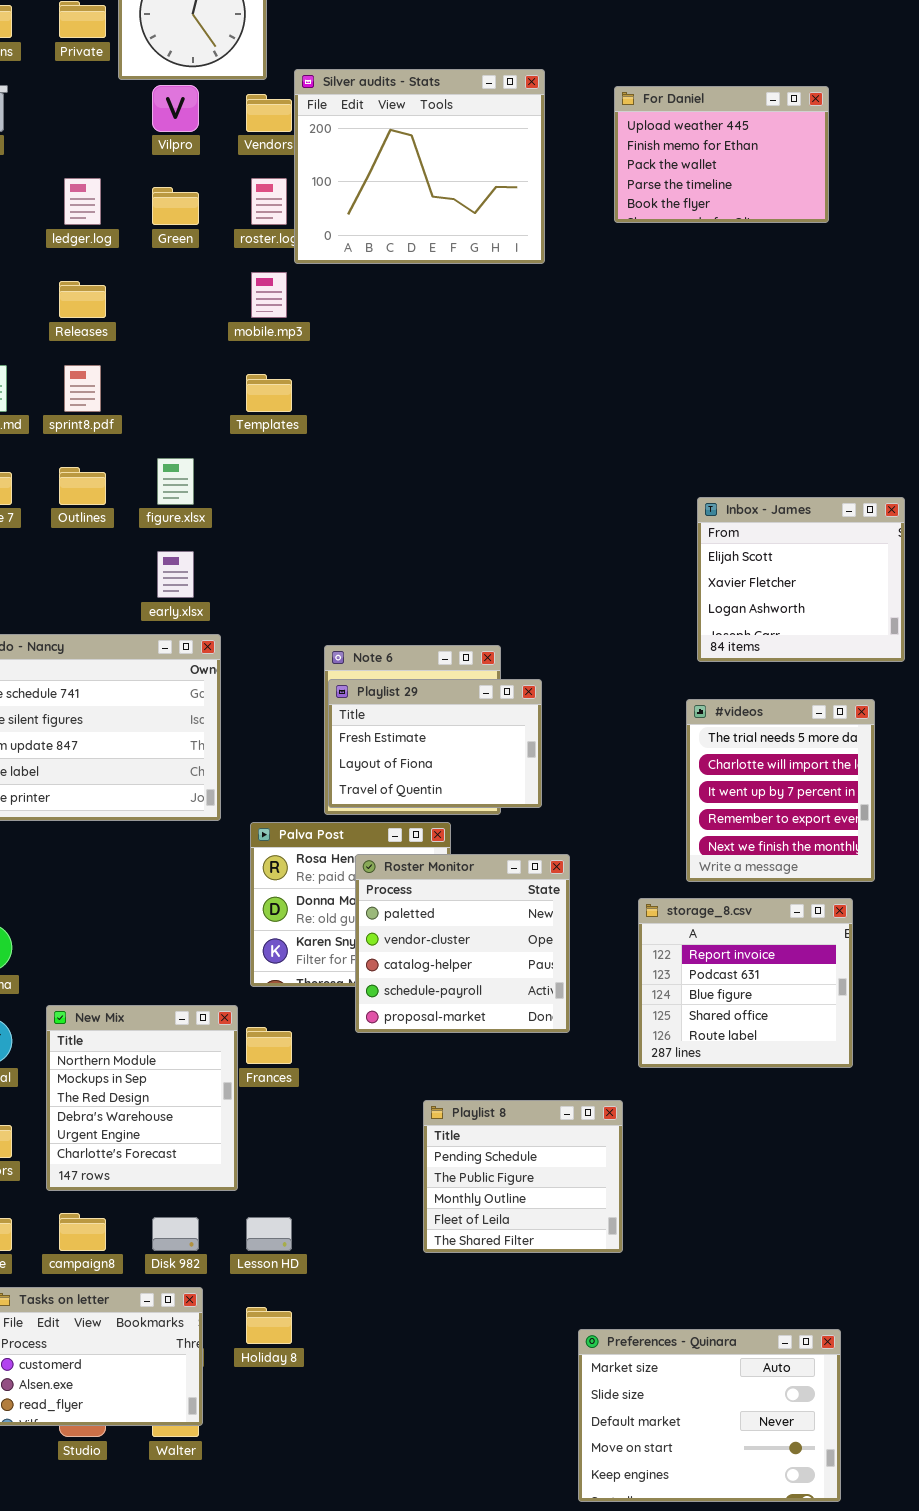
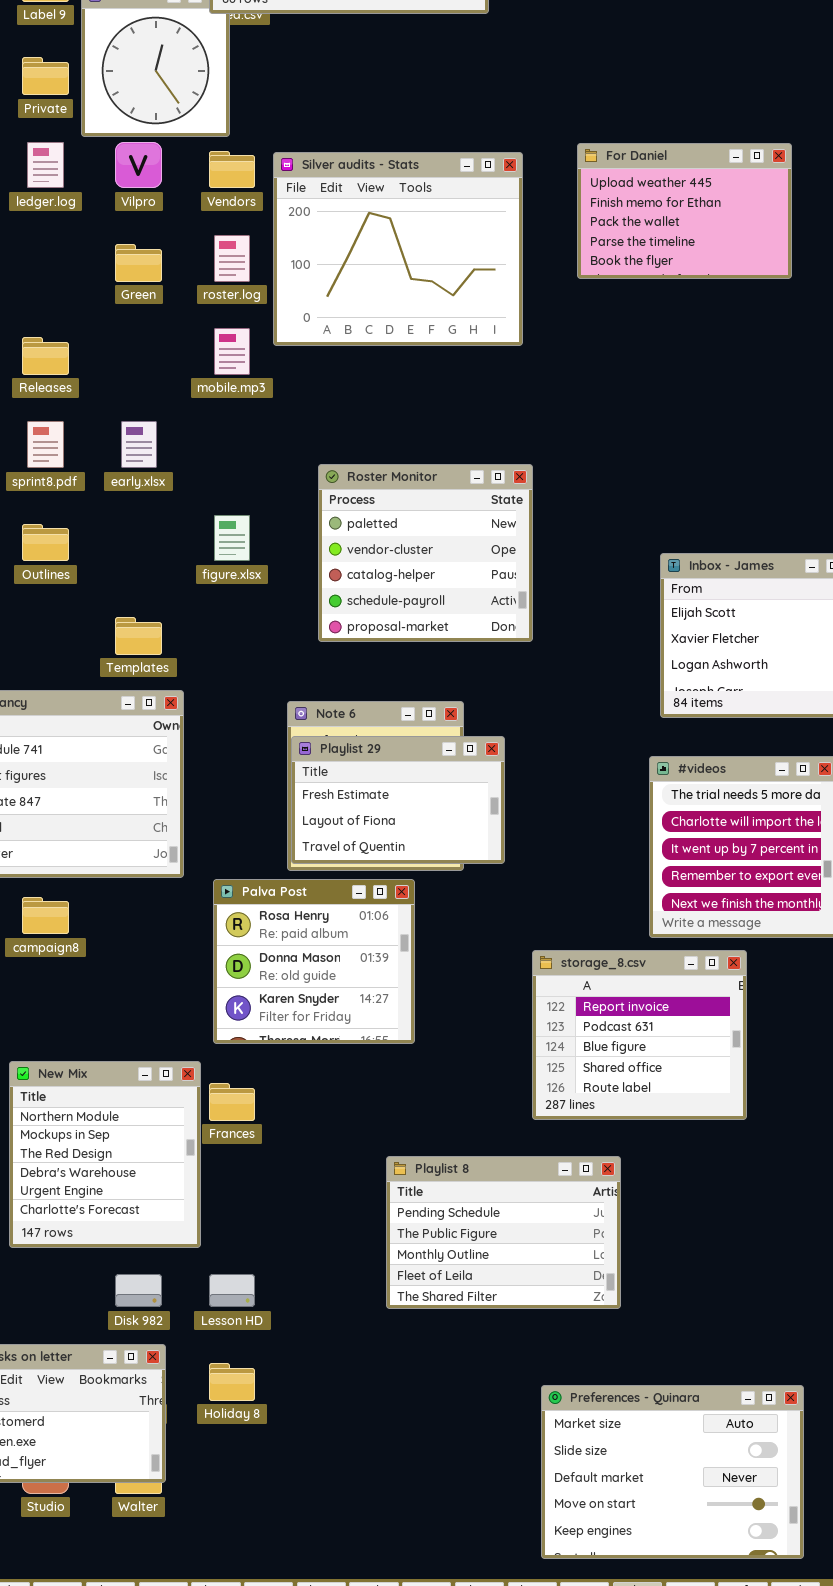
Silver audits - Stats: [294,69,545,264] -> [273,152,523,346], moved
ledger.log: [64,178,101,225] -> [27,142,64,188], moved
Templates: [246,374,292,412] -> [115,617,162,655], moved
figure.xlsx: [157,458,194,505] -> [214,515,250,561], moved
early.xlsx: [157,551,194,598] -> [121,421,157,468], moved
Roster Monitor: [355,854,570,1033] -> [318,464,533,642], moved
storage_8.csv: [638,898,853,1068] -> [532,950,747,1120], moved
Playlist 8: [423,1100,623,1253] -> [386,1156,621,1309], resized
campaign8: [59,1213,106,1251] -> [22,897,69,934], moved

